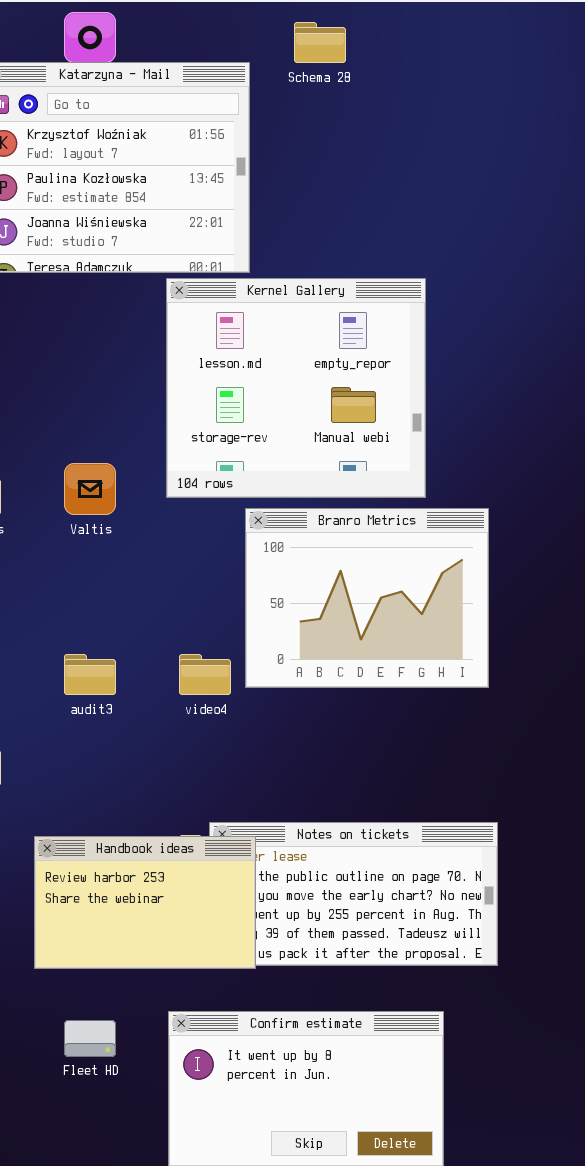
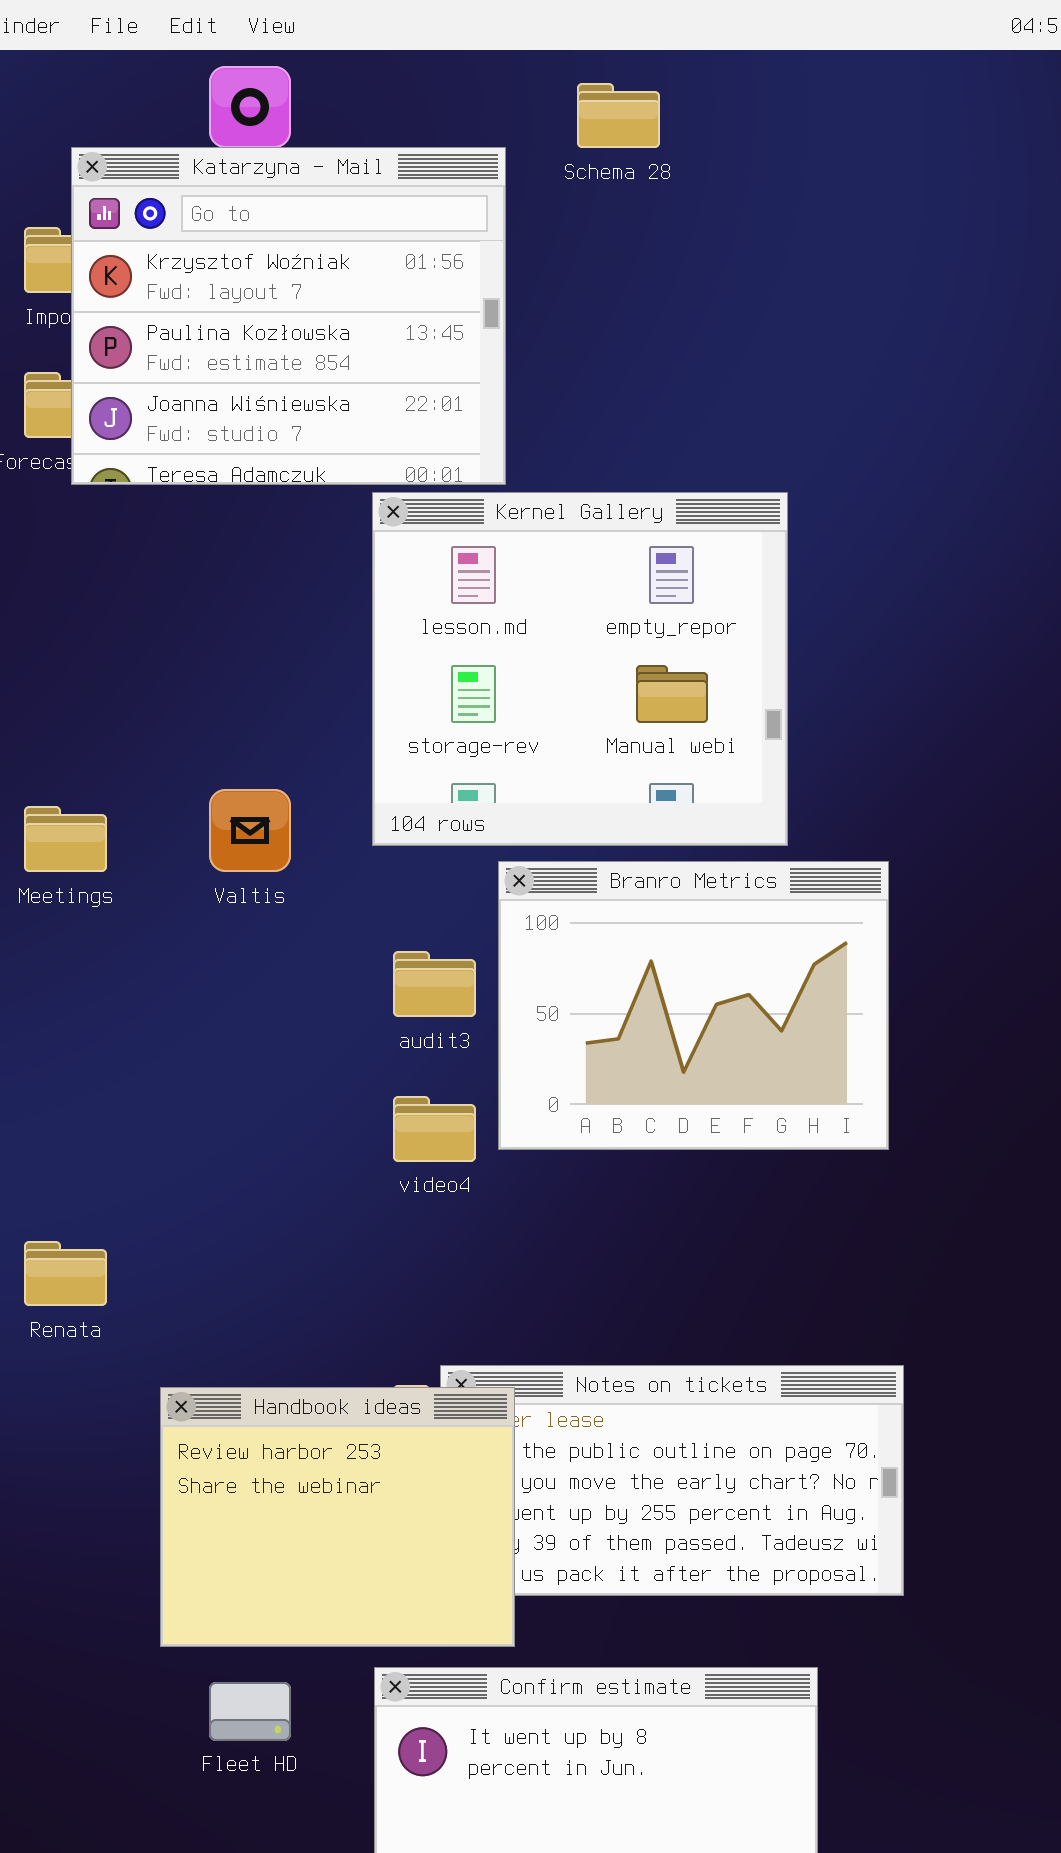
audit3: [64,654,116,695] -> [393,951,476,1017], moved
Handbook ideas: [34,836,256,969] -> [160,1387,515,1647], resized

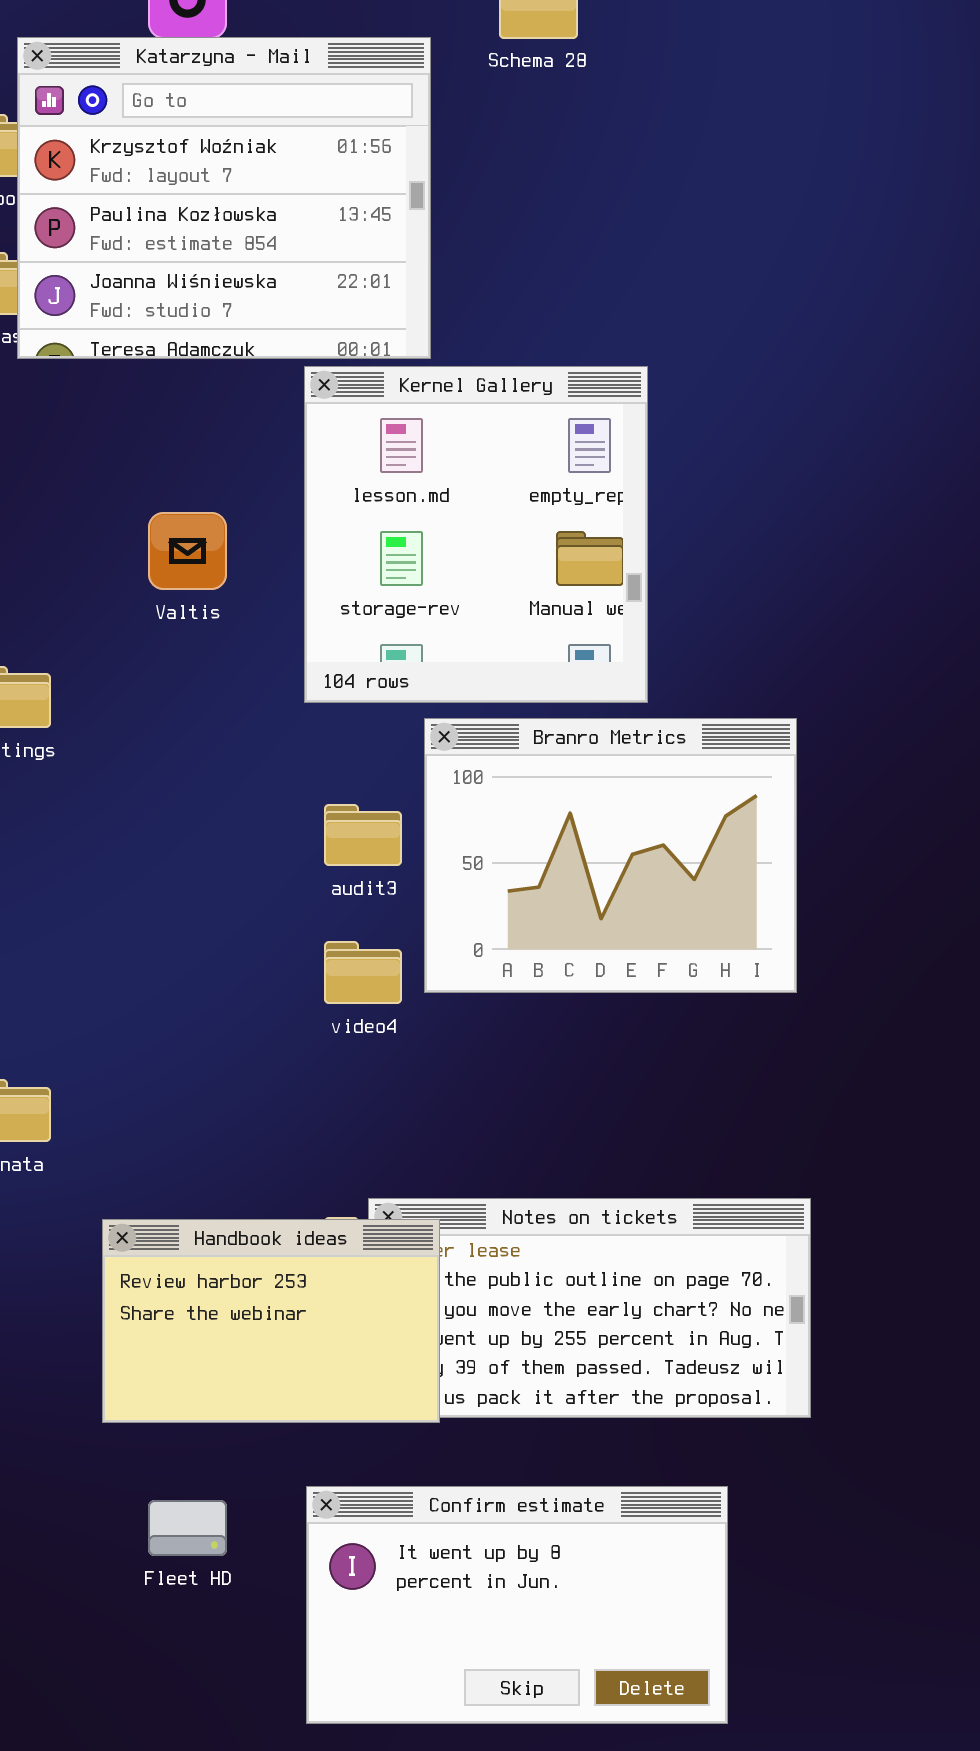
Kernel Gallery: [372,492,788,846] -> [304,366,648,703], resized
Valtis: [209,789,291,872] -> [148,512,227,590], moved
Handbook ideas: [160,1387,515,1647] -> [102,1219,440,1423], resized

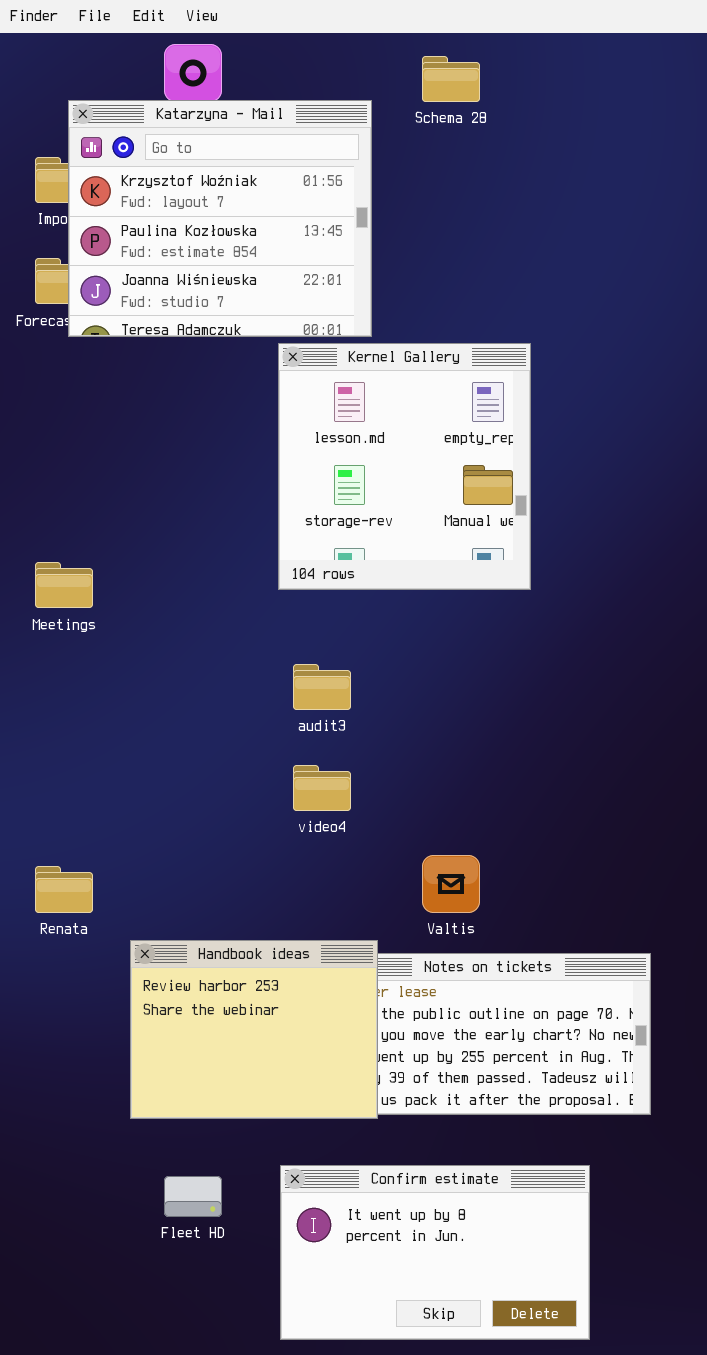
Valtis: [148,512,227,590] -> [422,855,480,913], moved
Branro Metrics: [424,718,797,993] -> none, closed
Handbook ideas: [102,1219,440,1423] -> [130,940,378,1119], resized

